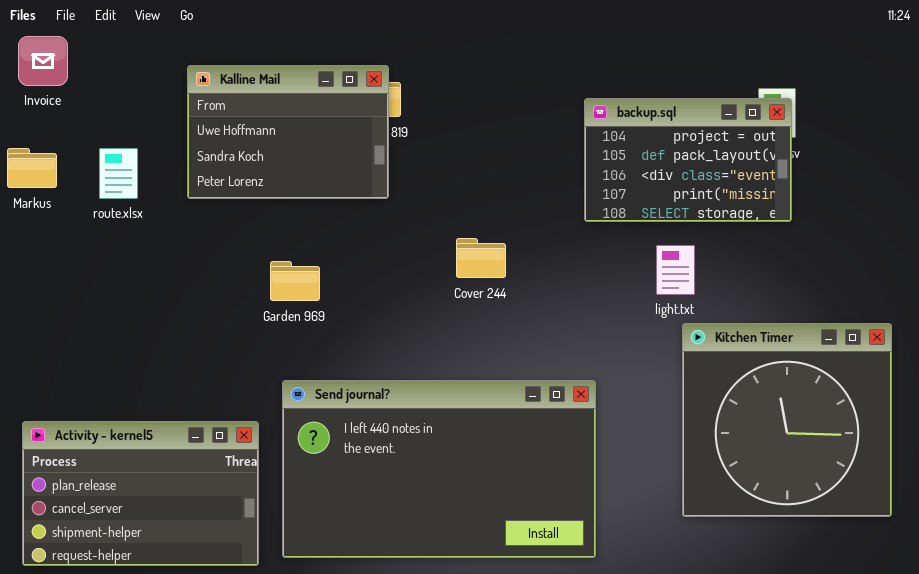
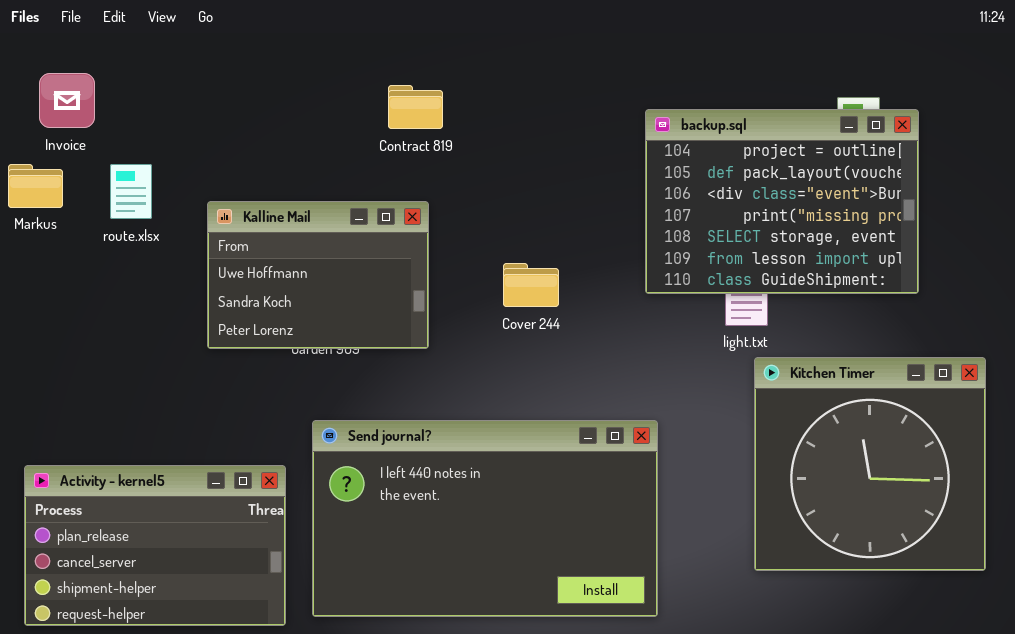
Invoice: [18,36,68,86] -> [39,73,95,128], moved
Kalline Mail: [187,65,389,199] -> [207,201,429,349], moved
backup.sql: [584,98,792,222] -> [645,109,919,294], resized

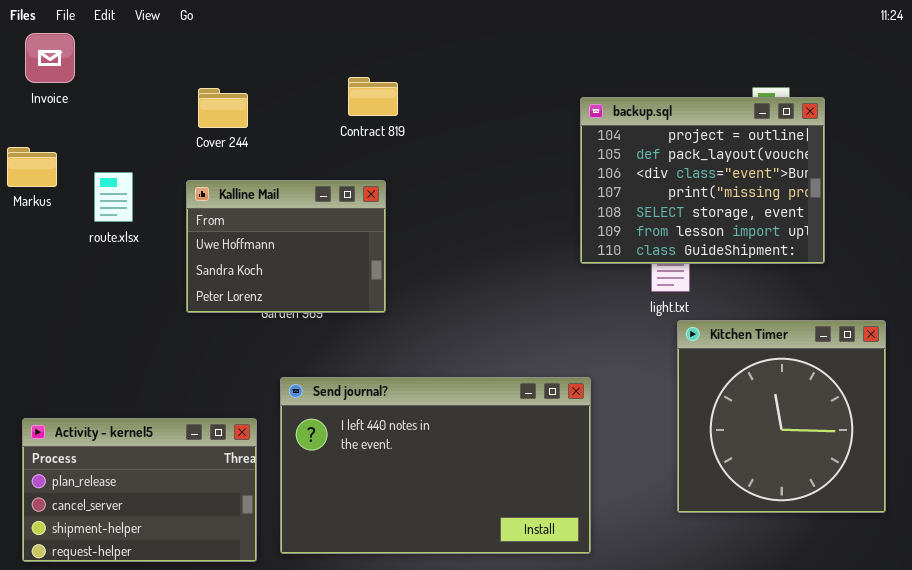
Invoice: [39,73,95,128] -> [25,33,75,83], moved
route.xlsx: [110,164,152,219] -> [94,172,133,222], moved
Cover 244: [503,263,559,307] -> [198,88,248,128], moved

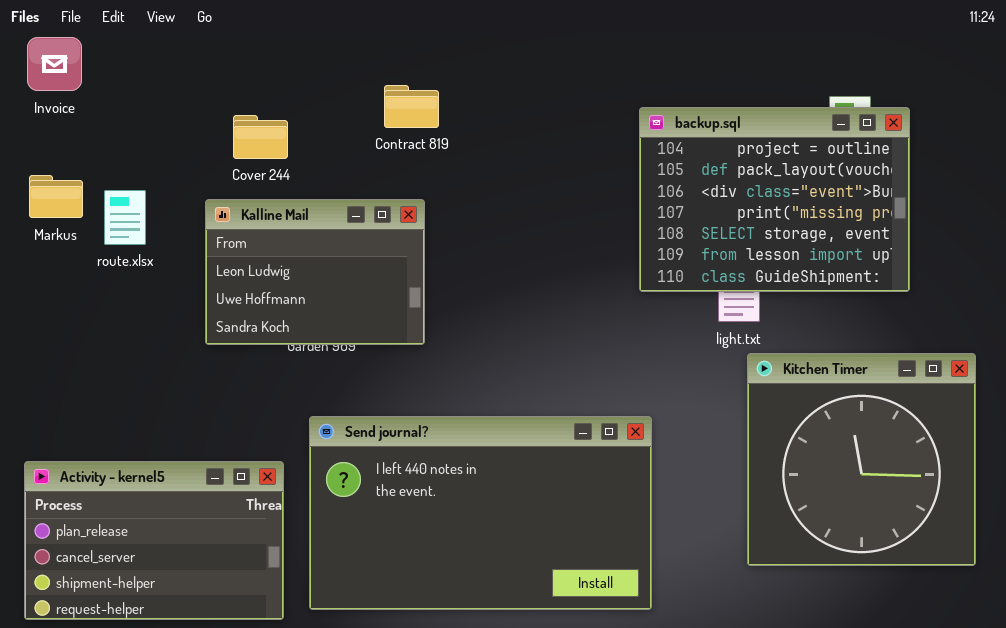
Cover 244: [198,88,248,128] -> [233,115,288,159], moved
Markus: [7,147,57,187] -> [29,175,83,218], moved
Kalline Mail: [186,180,386,313] -> [205,199,425,345], scrolled up 1 row

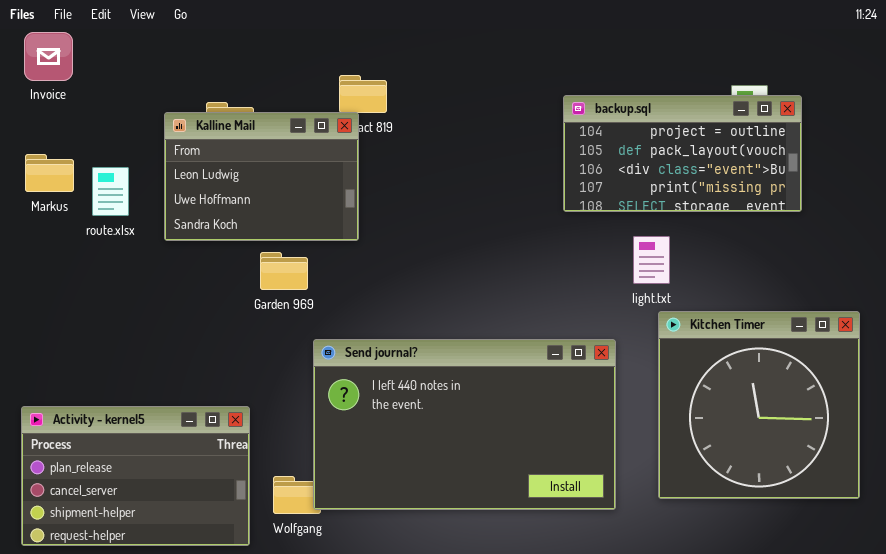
backup.sql: [639,107,910,292] -> [563,95,802,212], resized
Kalline Mail: [205,199,425,345] -> [164,112,359,241], moved
Send journal?: [309,416,652,610] -> [313,339,616,510], moved

